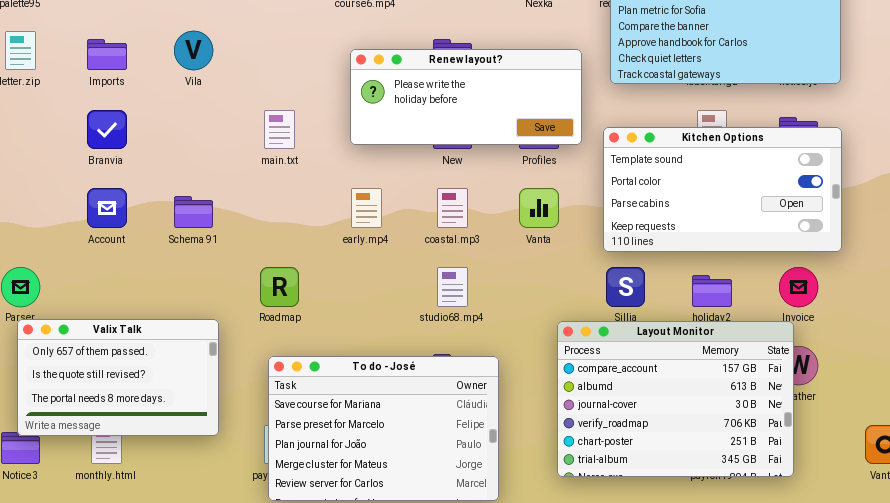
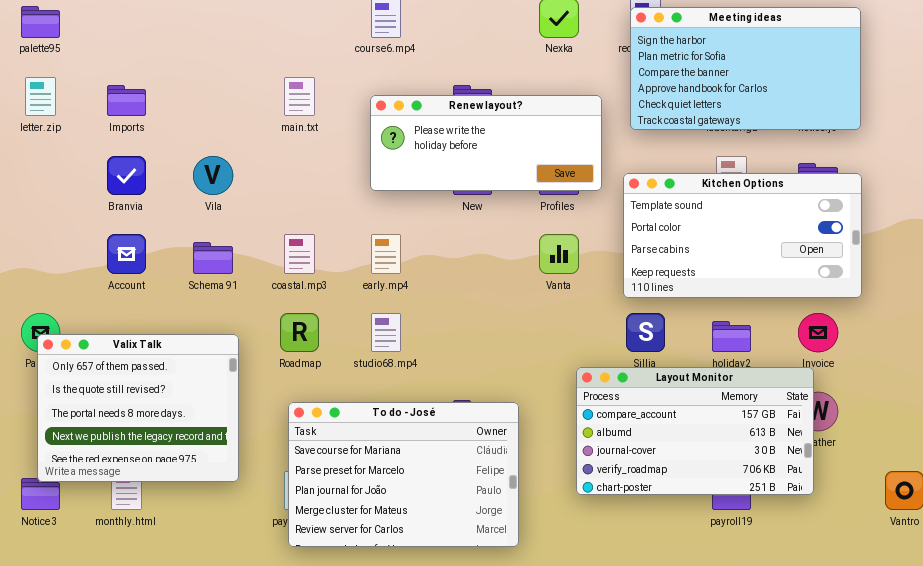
Vila: [174,31,213,70] -> [193,156,233,195], moved
main.txt: [264,110,295,149] -> [284,77,315,116], moved
coastal.mp3: [437,188,468,228] -> [284,234,315,274], moved
studio68.mp4: [437,267,468,307] -> [371,313,401,352], moved
Valix Talk: [17,319,219,436] -> [37,334,239,482], resized
Layout Monitor: [557,321,794,477] -> [576,367,814,495], resized

